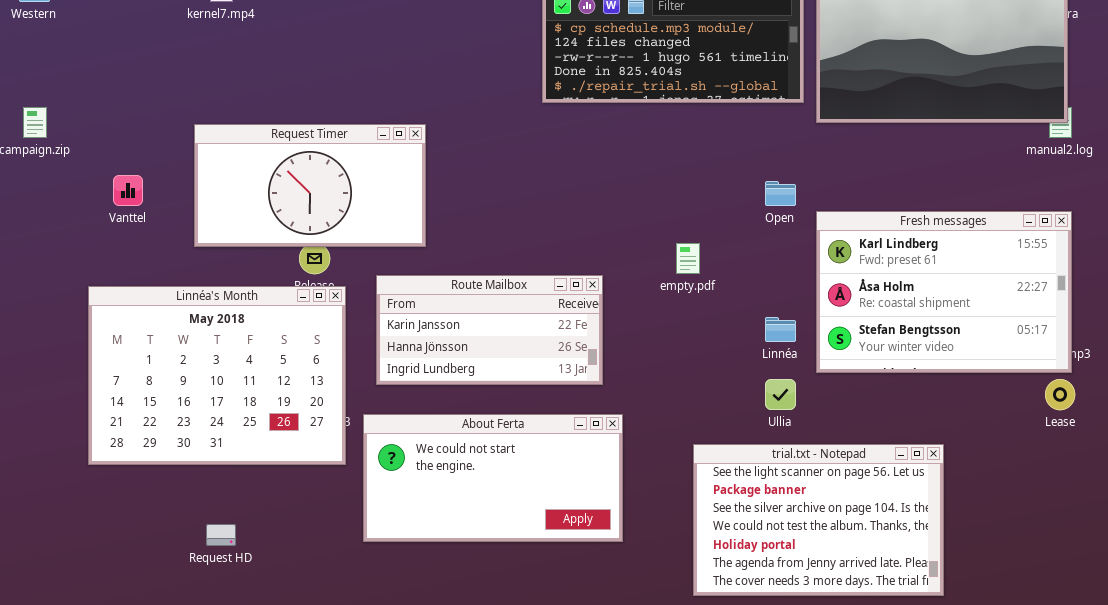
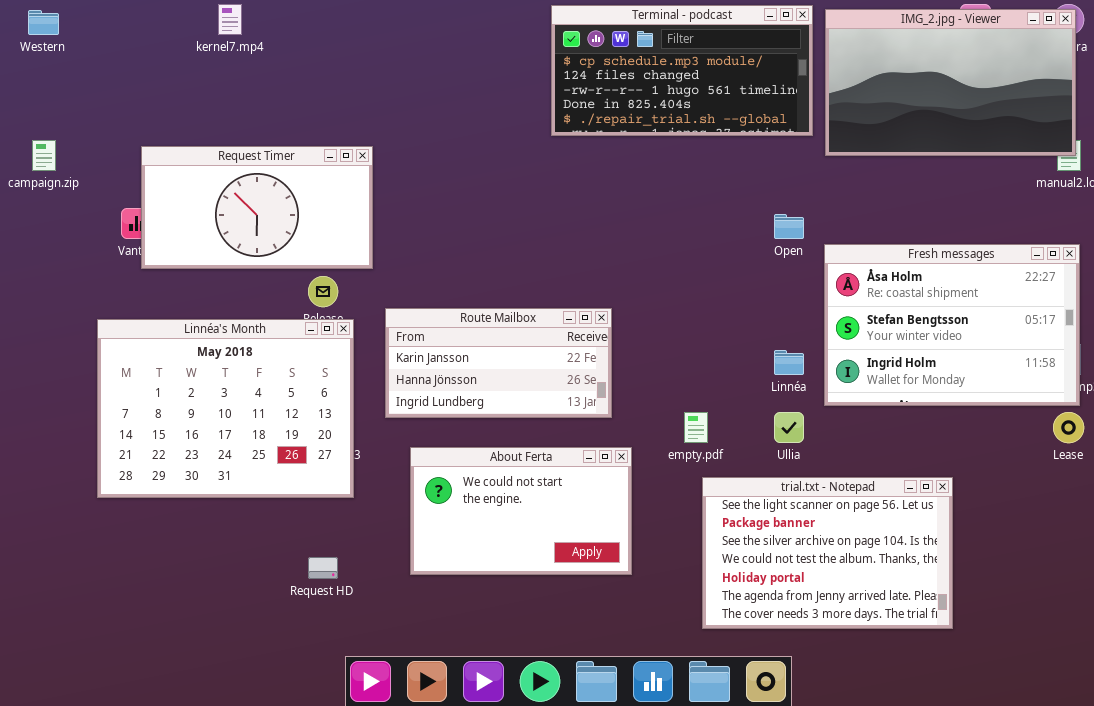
Request Timer: [194,124,426,247] -> [141,146,373,269], moved
Fresh messages: [816,211,1072,373] -> [824,244,1080,406], scrolled down 1 row
empty.pdf: [676,243,700,274] -> [684,412,708,443], moved
About Ferta: [363,414,623,542] -> [410,447,632,575], resized
Request HD: [206,524,236,546] -> [308,557,338,579], moved

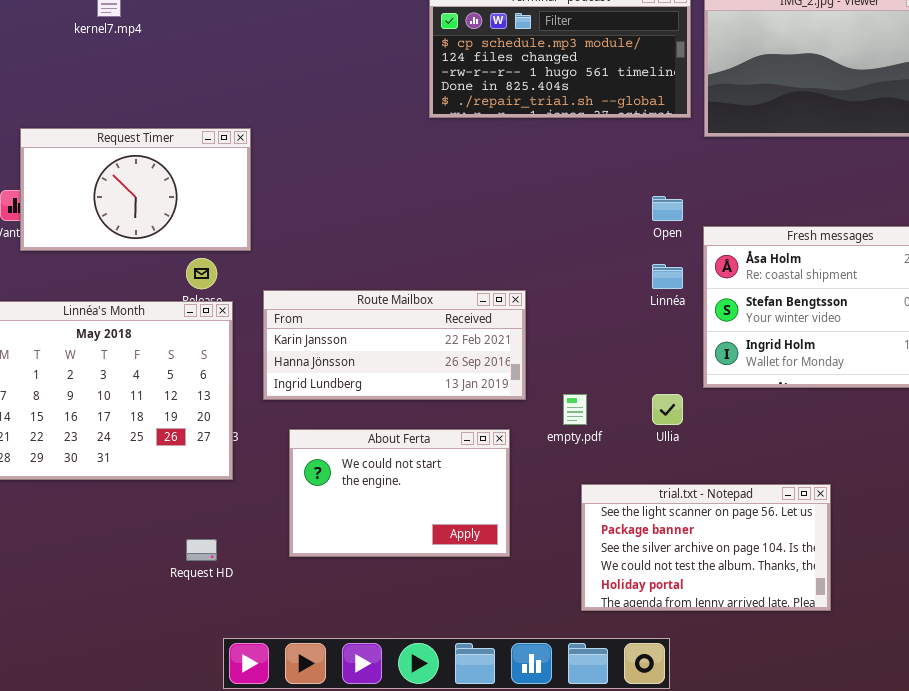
Route Mailbox: [385,308,612,418] -> [263,290,526,400], resized
Linnéa: [774,350,804,375] -> [652,264,683,289], moved
trial.txt - Notepad: [702,477,953,629] -> [581,484,831,611], resized

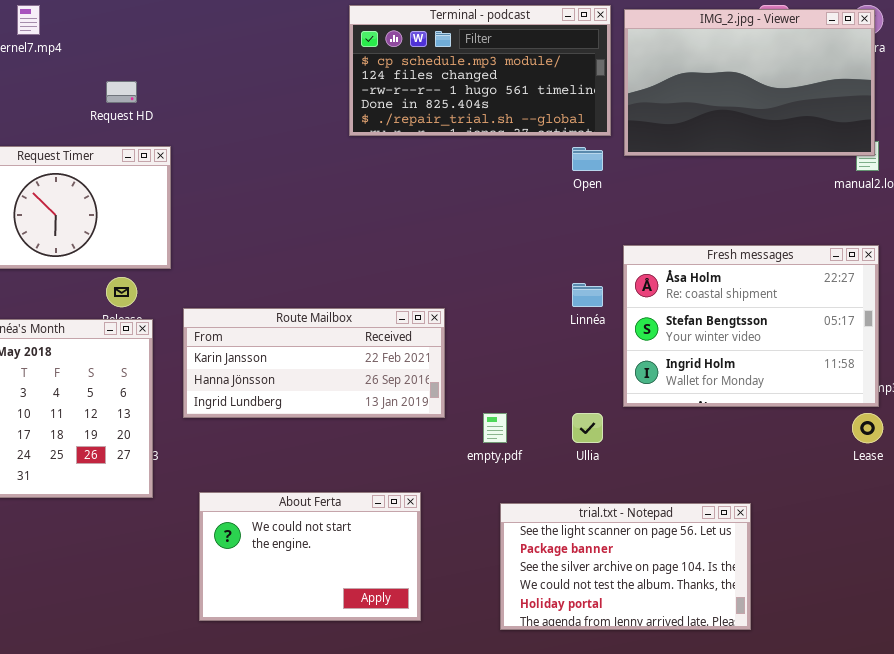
Open: [652,196,683,221] -> [572,147,603,171], moved
About Ferta: [289,429,510,557] -> [199,492,421,621], moved
Request HD: [186,539,217,561] -> [106,81,137,103], moved

